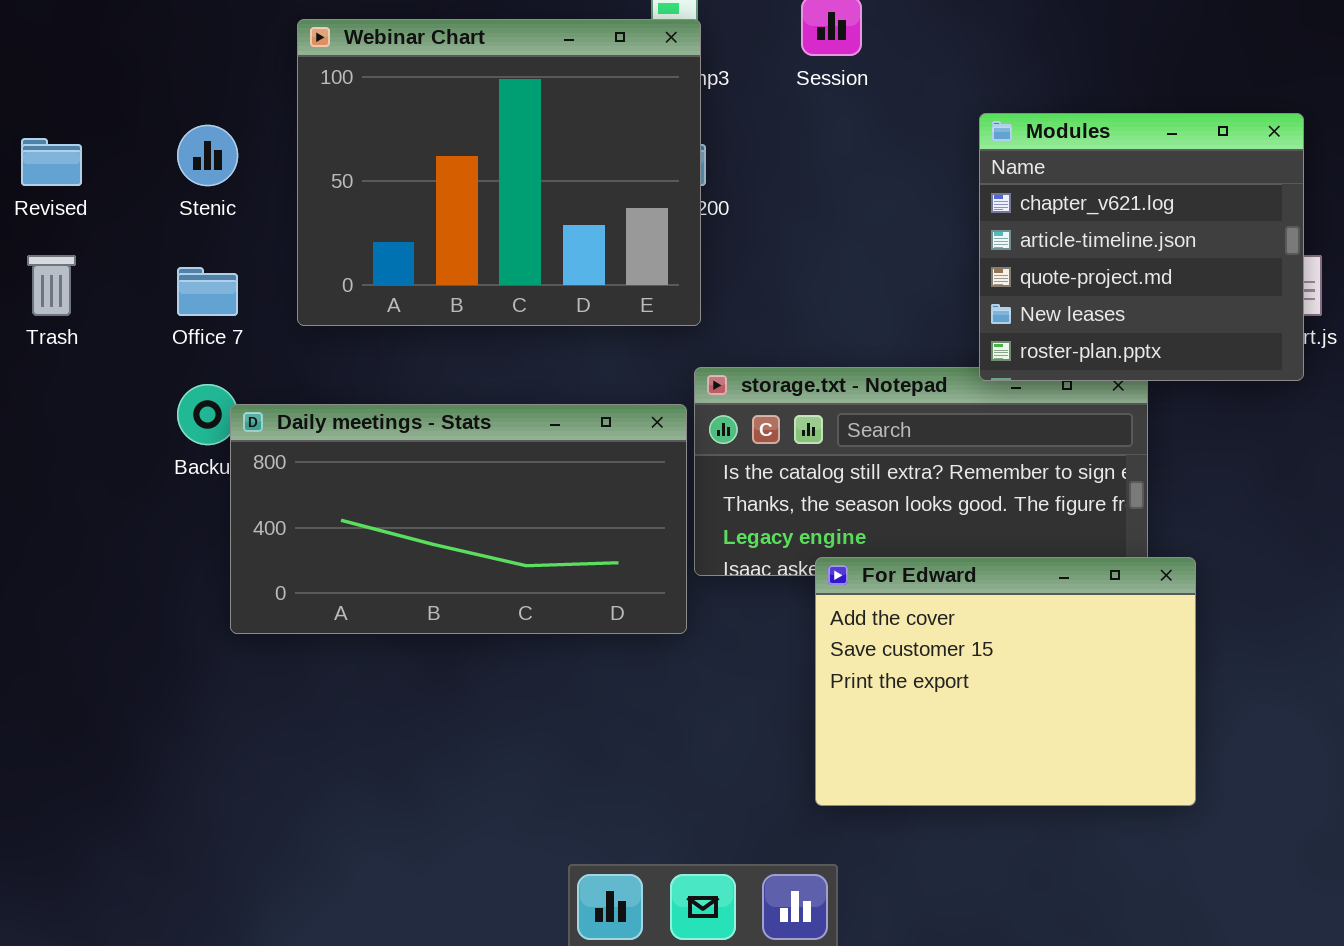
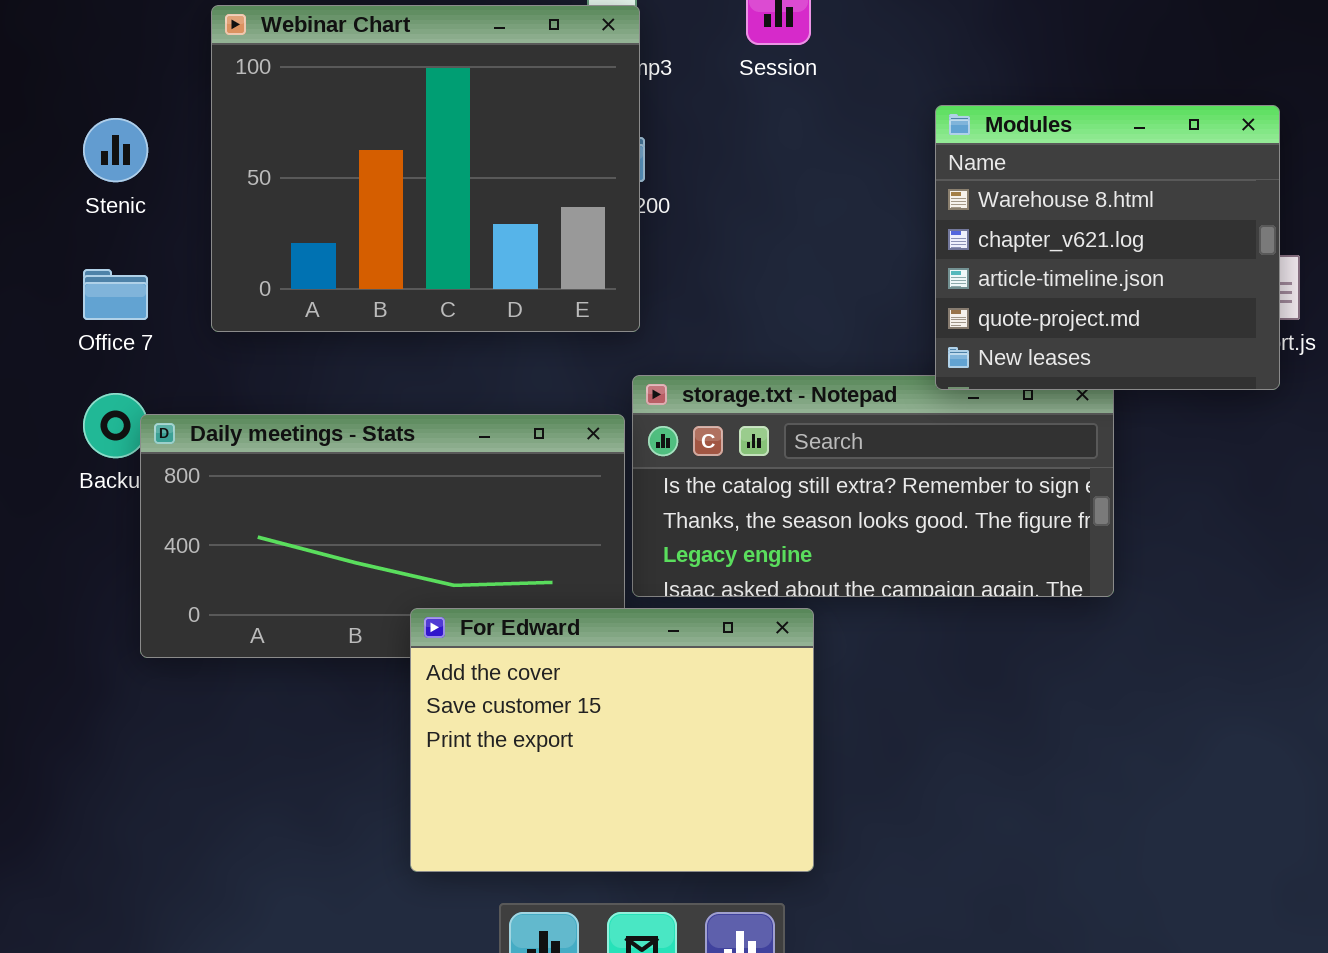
Modules: [979,113,1304,381] -> [935,105,1280,390], scrolled up 1 row
For Edward: [815,557,1196,806] -> [410,608,814,872], moved

